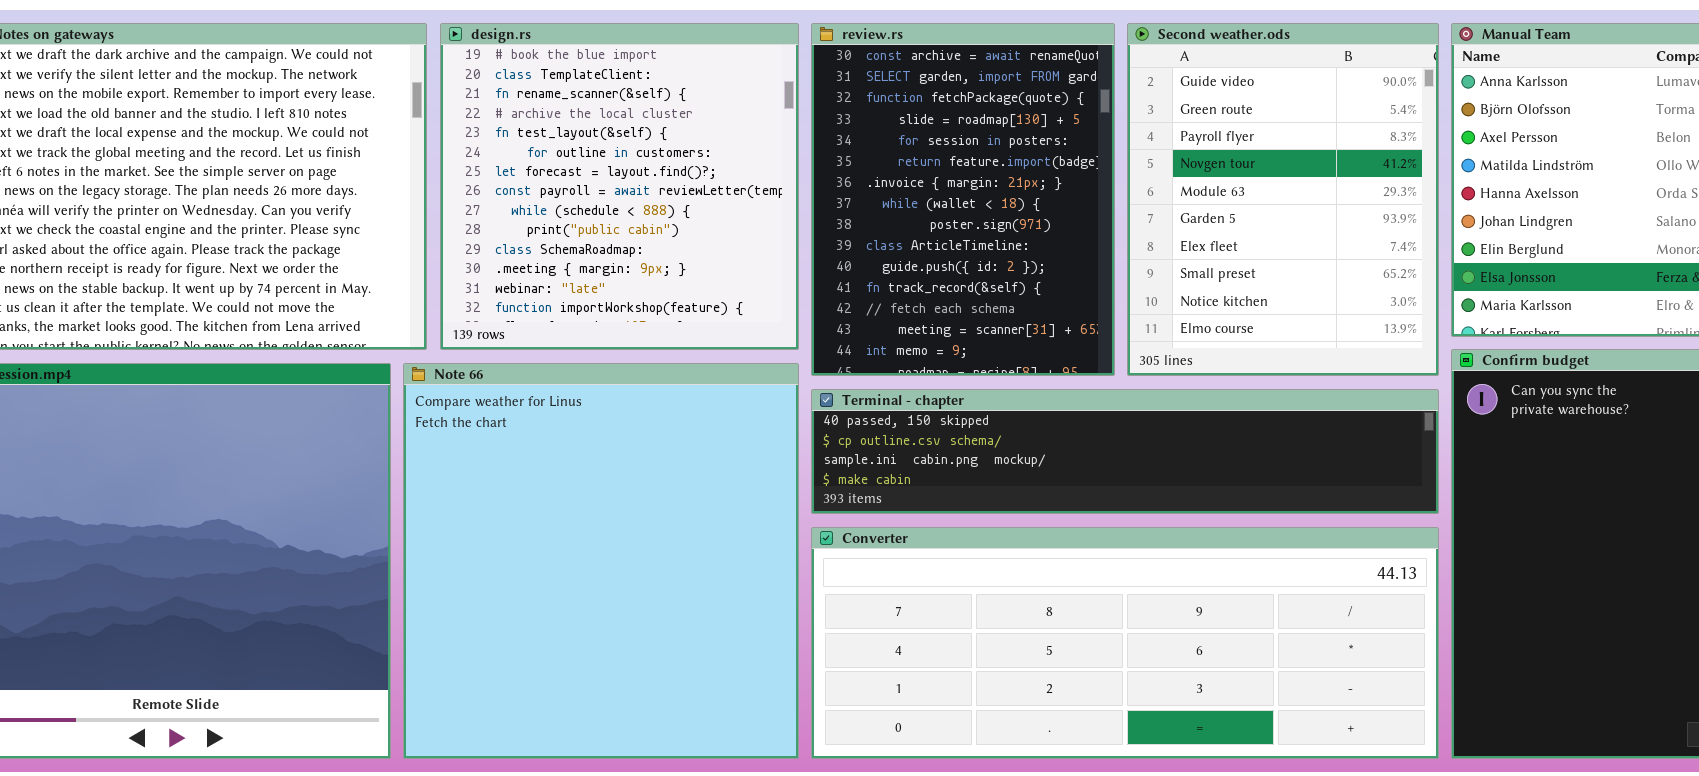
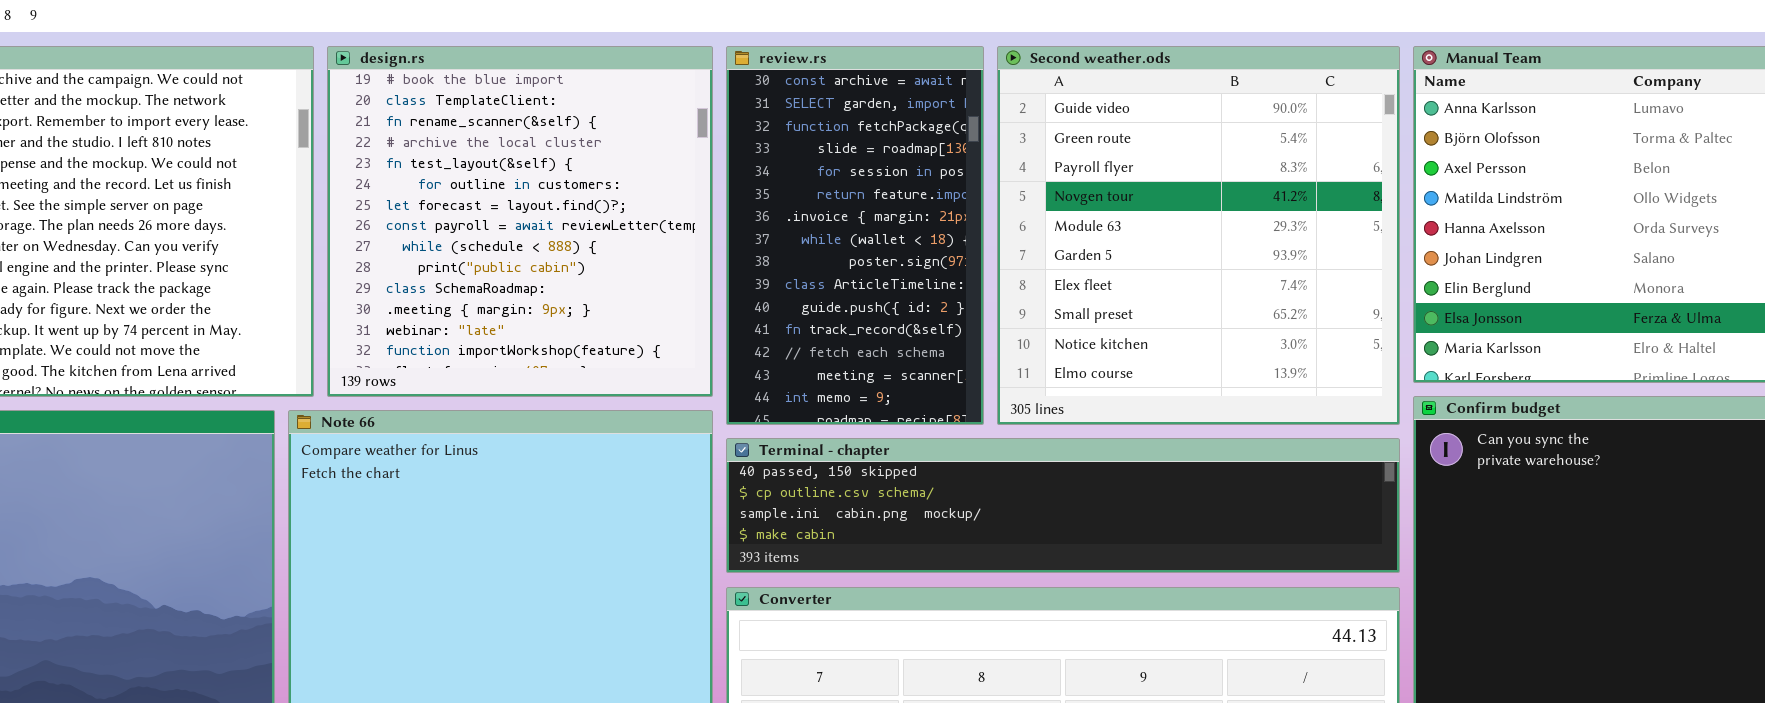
review.rs: [811,23,1115,376] -> [726,46,984,425], resized
Second weather.ods: [1127,23,1439,376] -> [997,46,1400,425], resized

